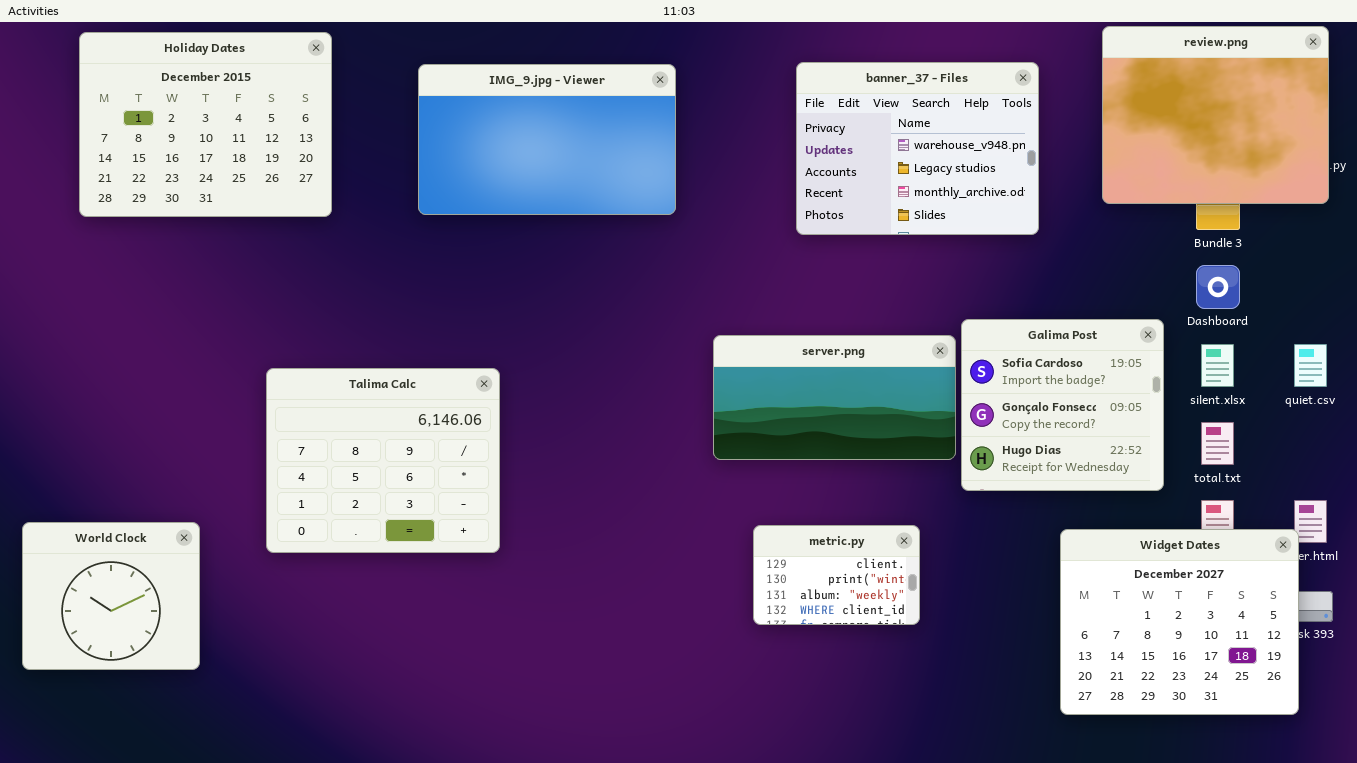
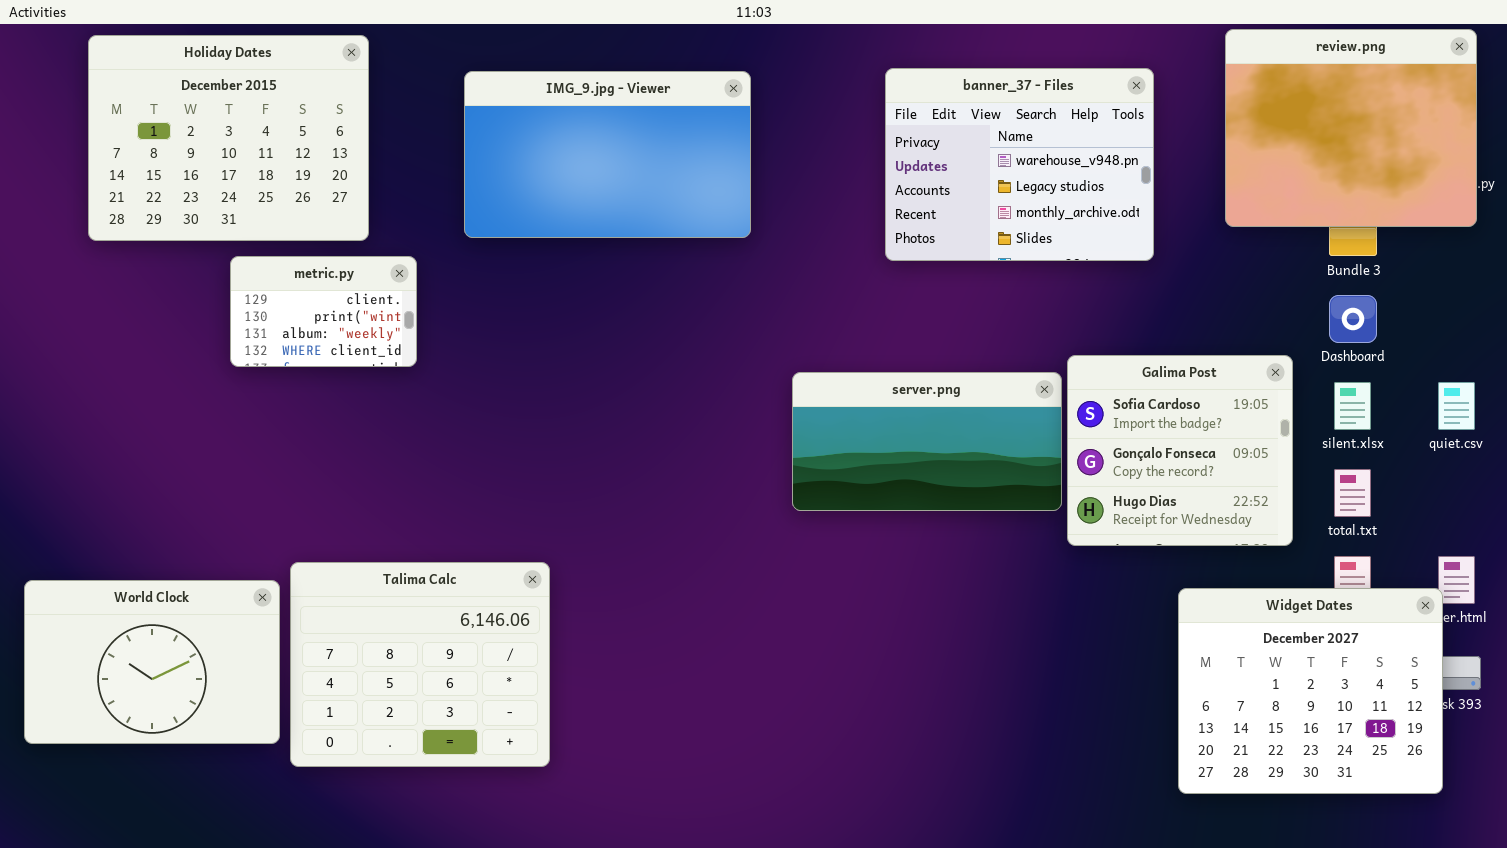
Talima Calc: [266,368,500,553] -> [290,562,550,767], moved
World Clock: [22,522,200,670] -> [24,580,280,744], resized
metric.py: [753,525,920,625] -> [230,256,417,367], moved

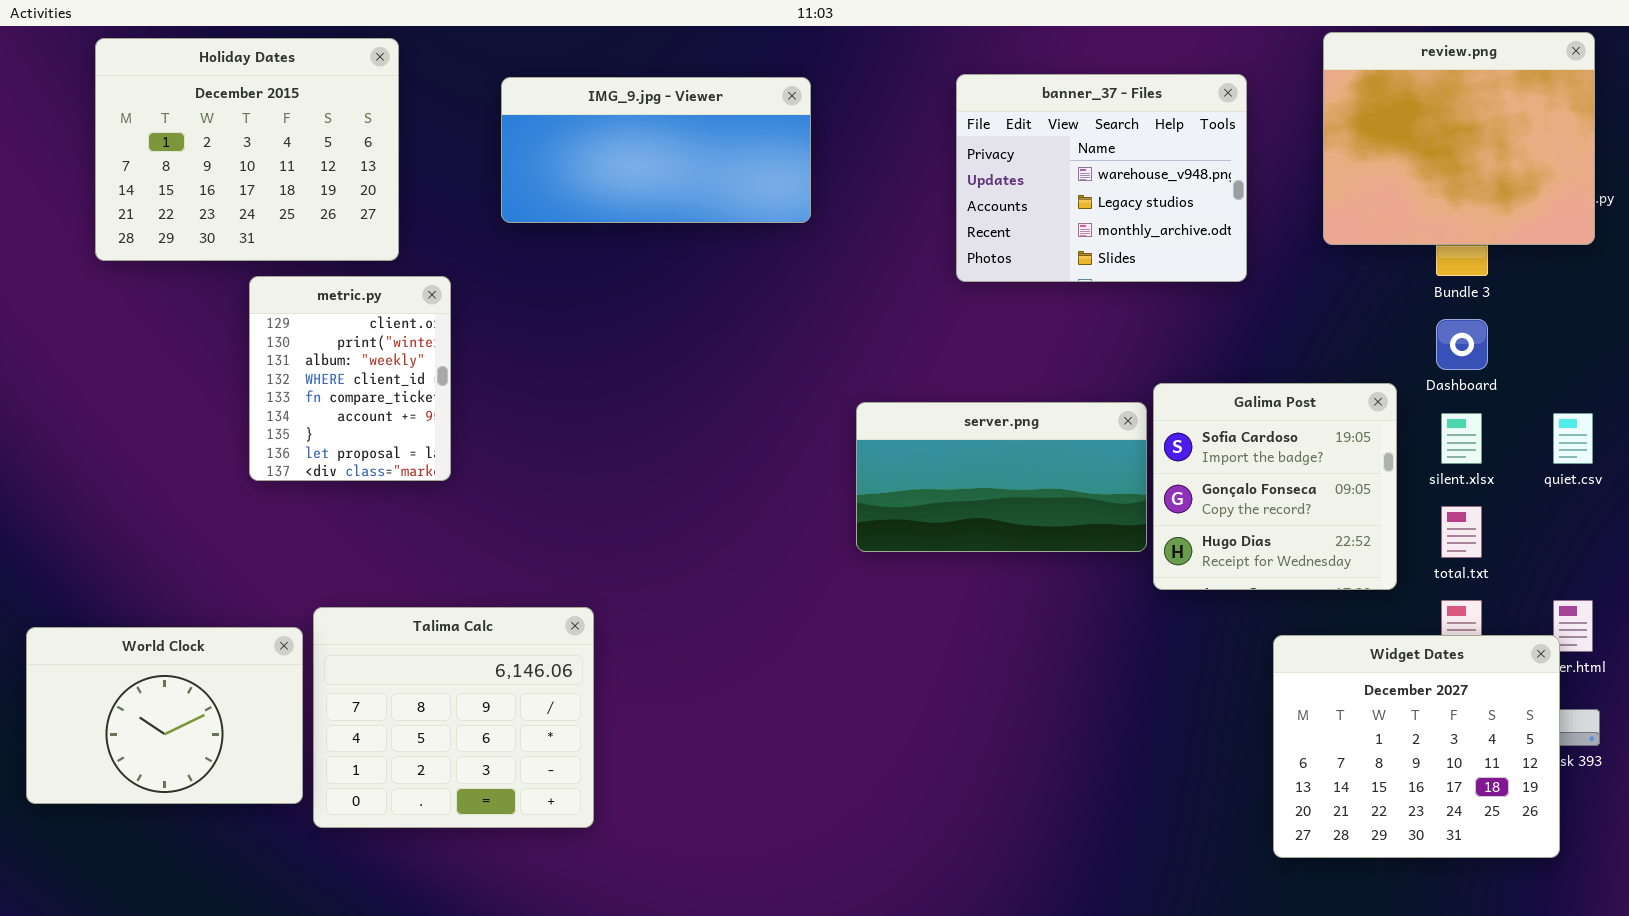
IMG_9.jpg - Viewer: [464,71,751,238] -> [501,77,811,223], resized
metric.py: [230,256,417,367] -> [249,276,451,481], resized

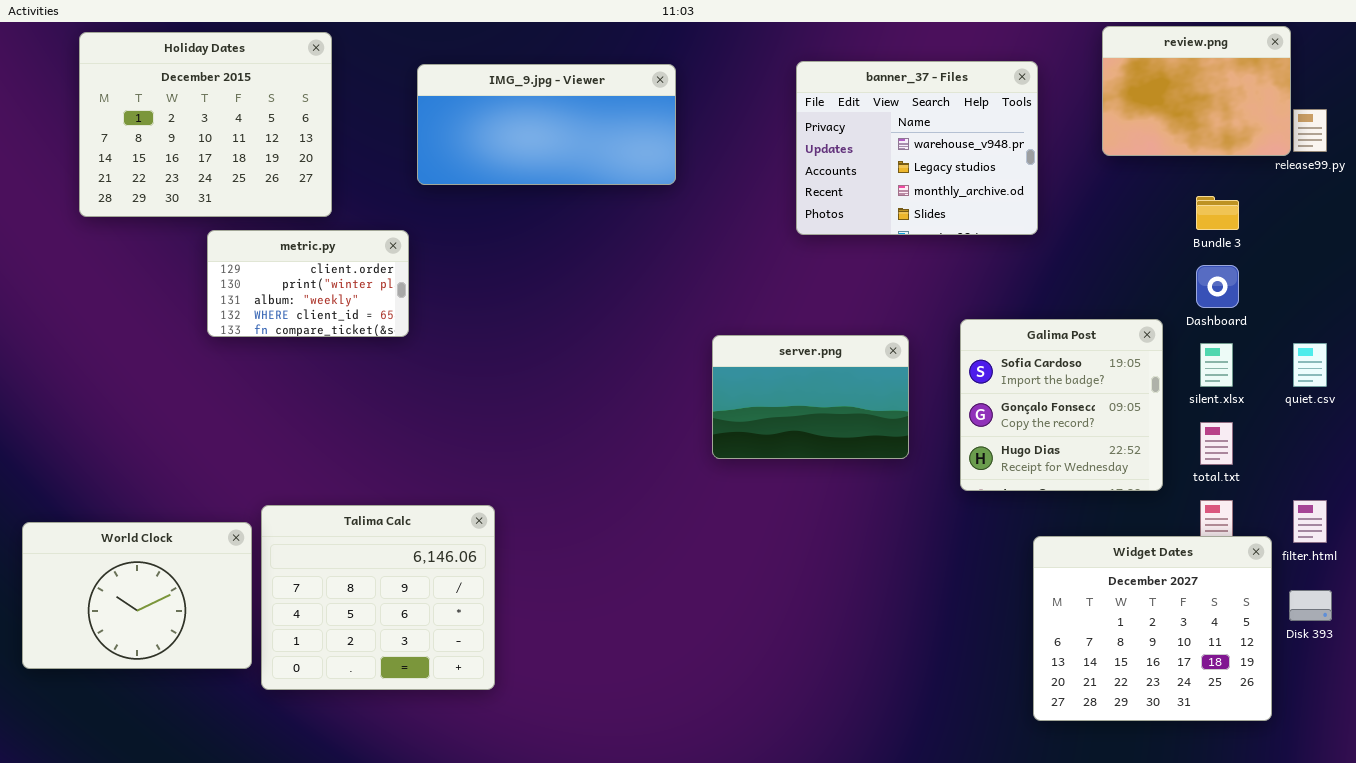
review.png: [1323,32,1595,245] -> [1102,26,1291,156], resized
metric.py: [249,276,451,481] -> [207,230,409,337], resized
server.png: [856,402,1147,552] -> [712,335,909,459], resized
Widget Dates: [1273,635,1560,858] -> [1033,536,1272,721], moved

